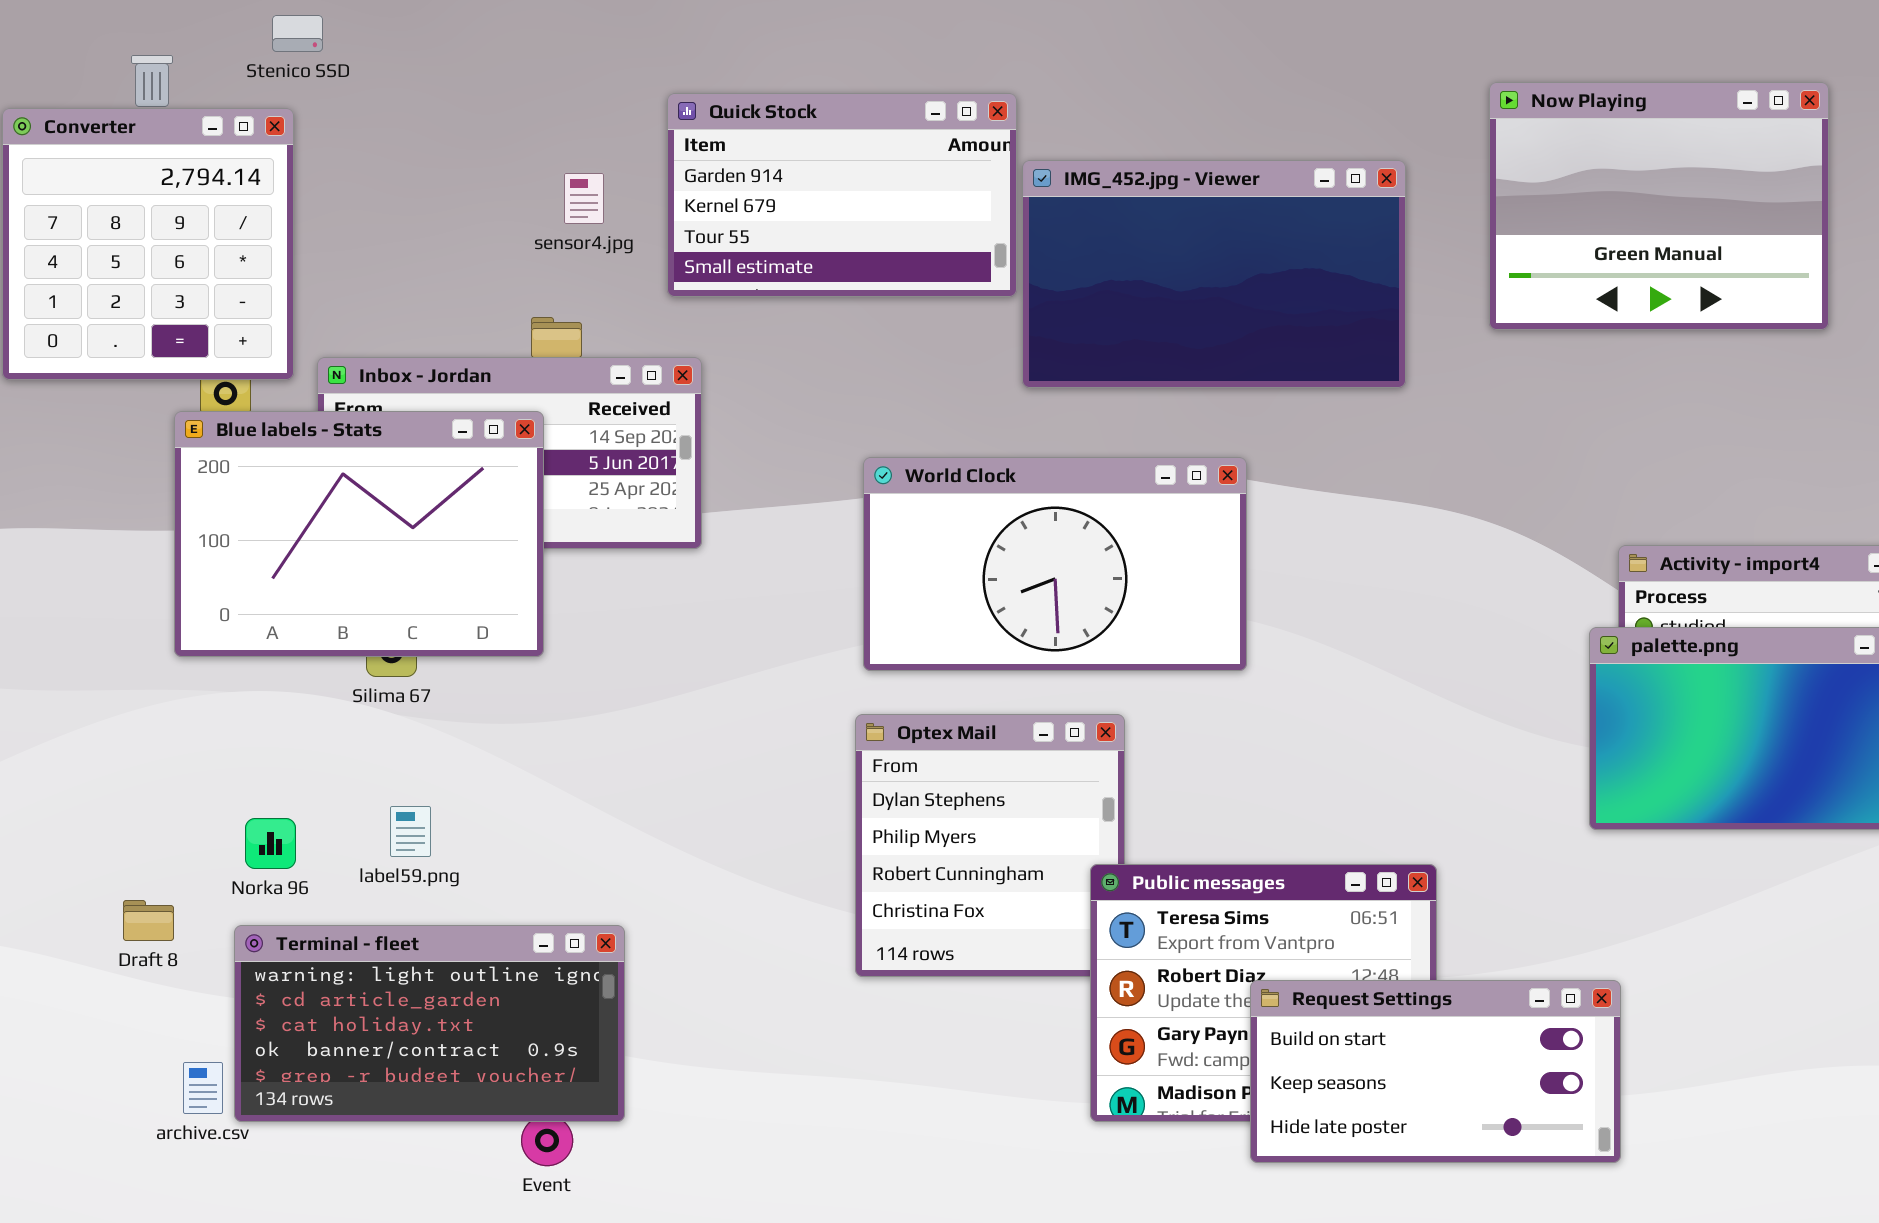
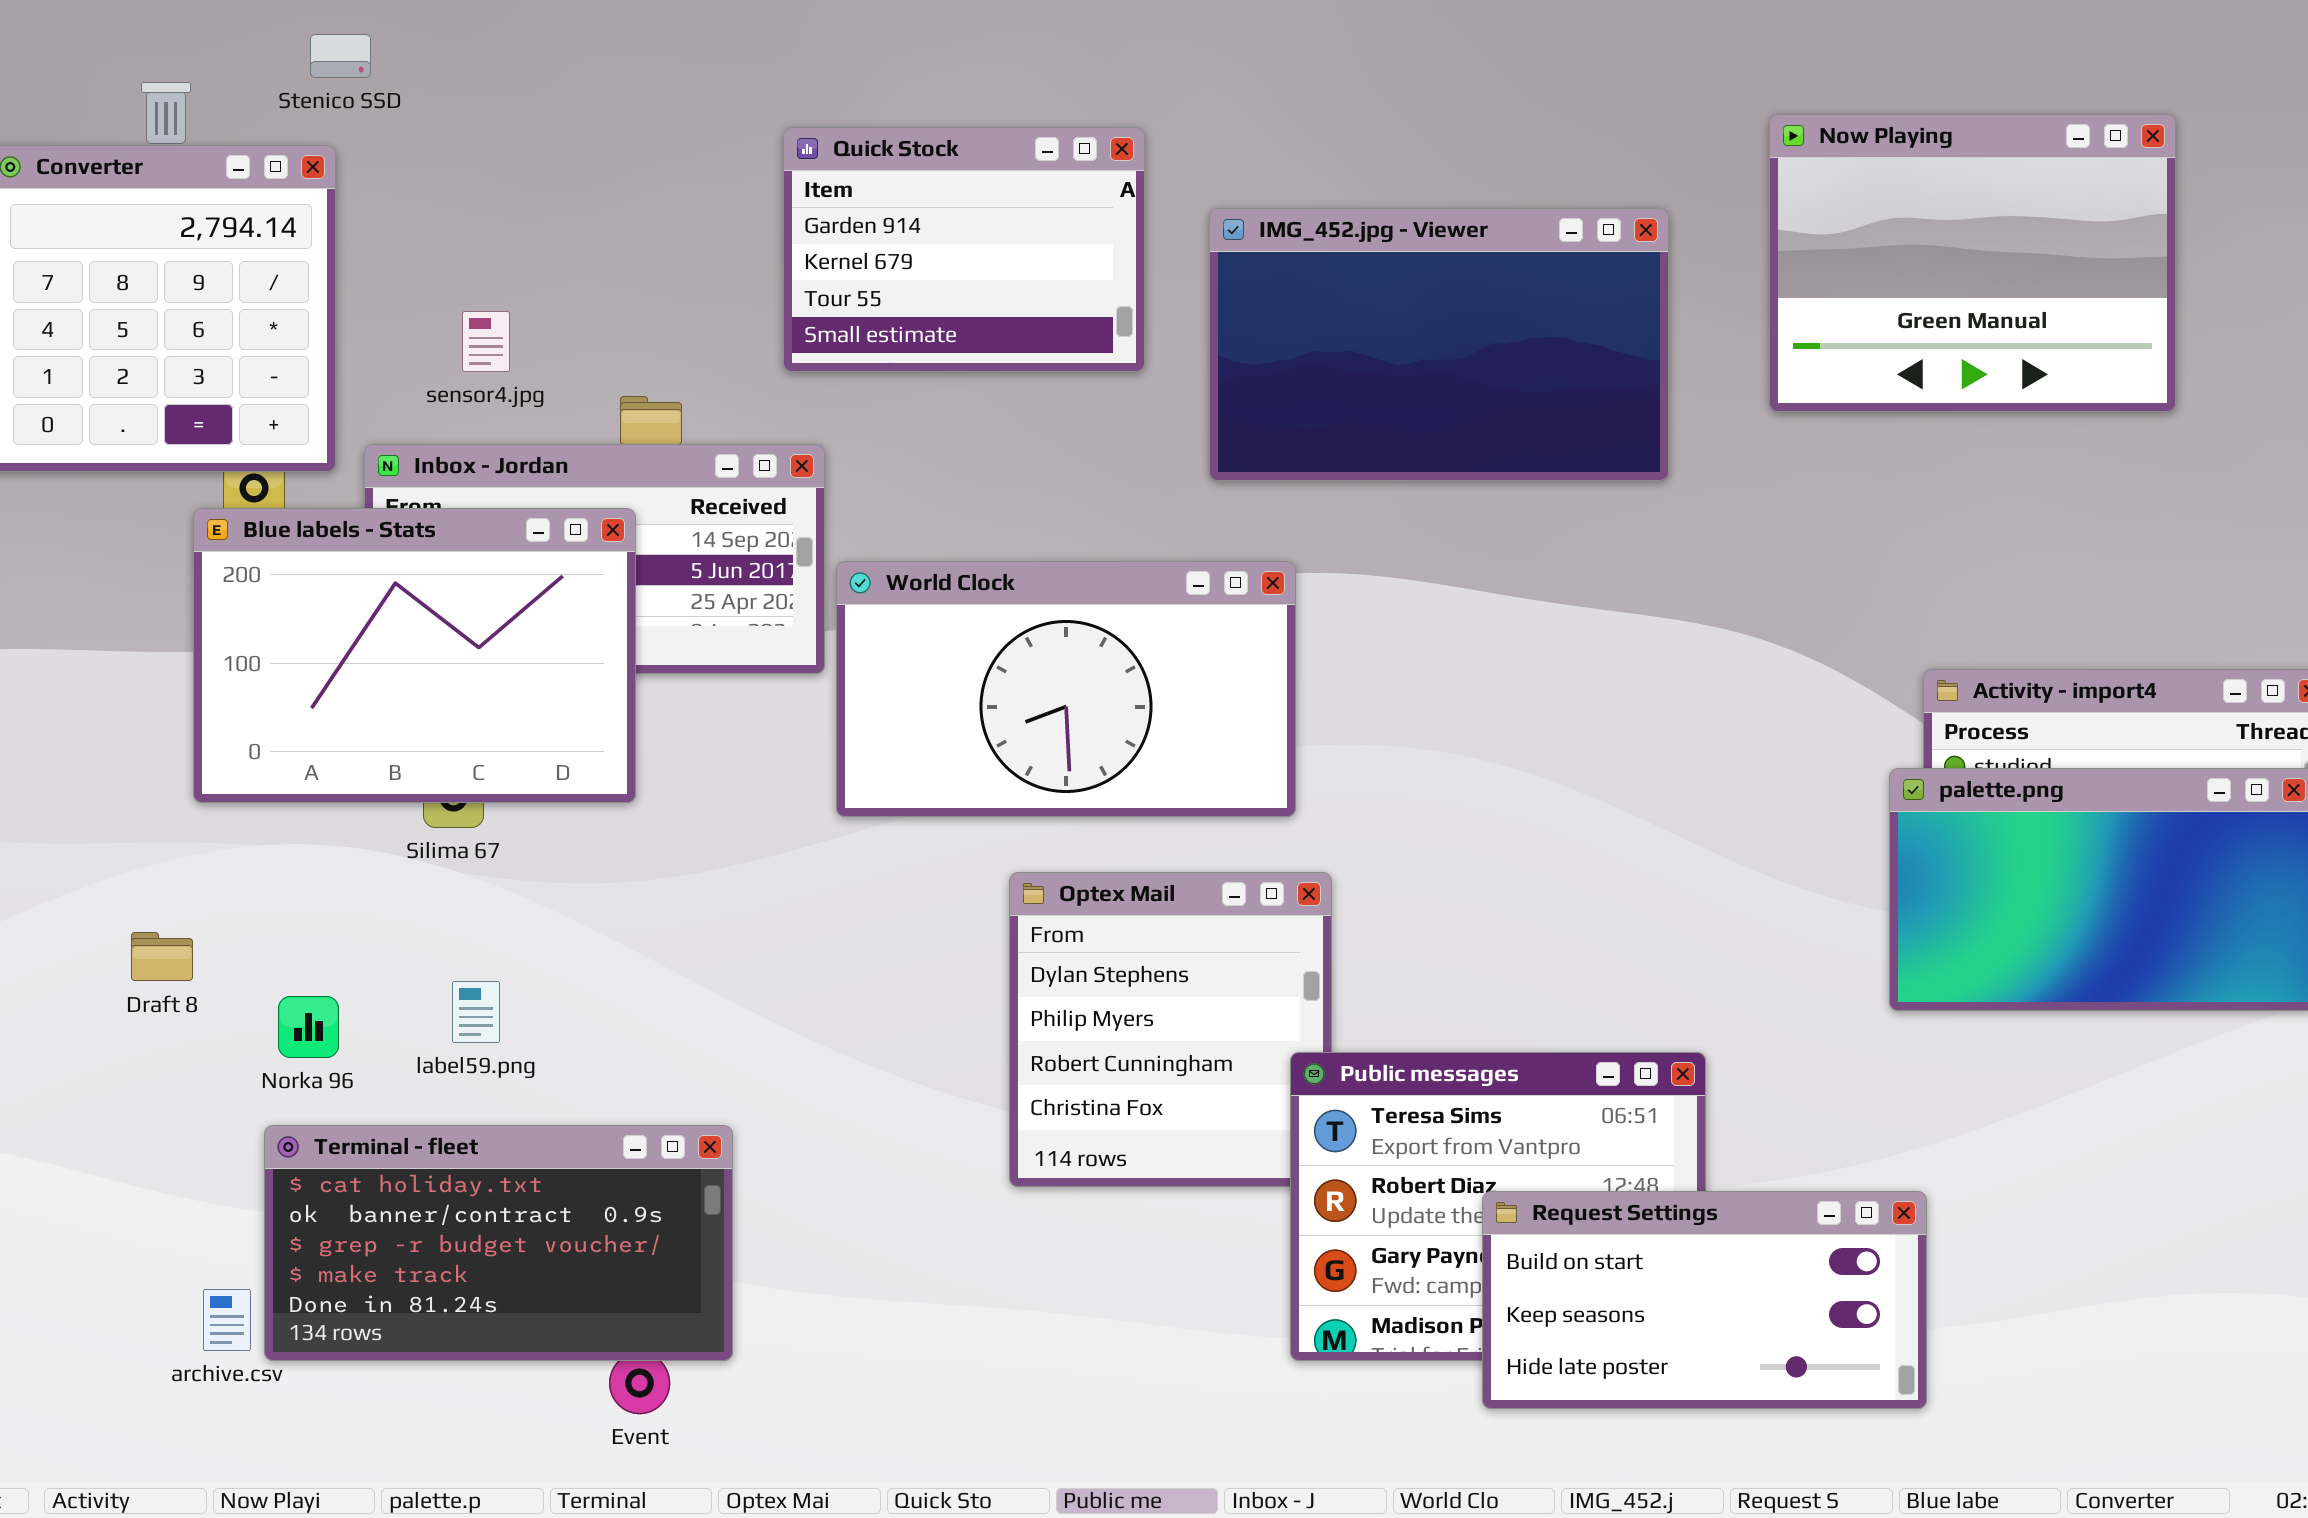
Quick Stock: [667,93,1017,297] -> [783,127,1145,372], resized
sensor4.jpg: [564,173,604,224] -> [462,311,510,372], moved
World Clock: [863,457,1247,671] -> [836,561,1296,817], moved
Draft 8: [123,900,174,941] -> [131,932,193,981], moved
Terminal - fleet: [234,925,625,1122] -> [264,1125,733,1361], scrolled down 2 rows

